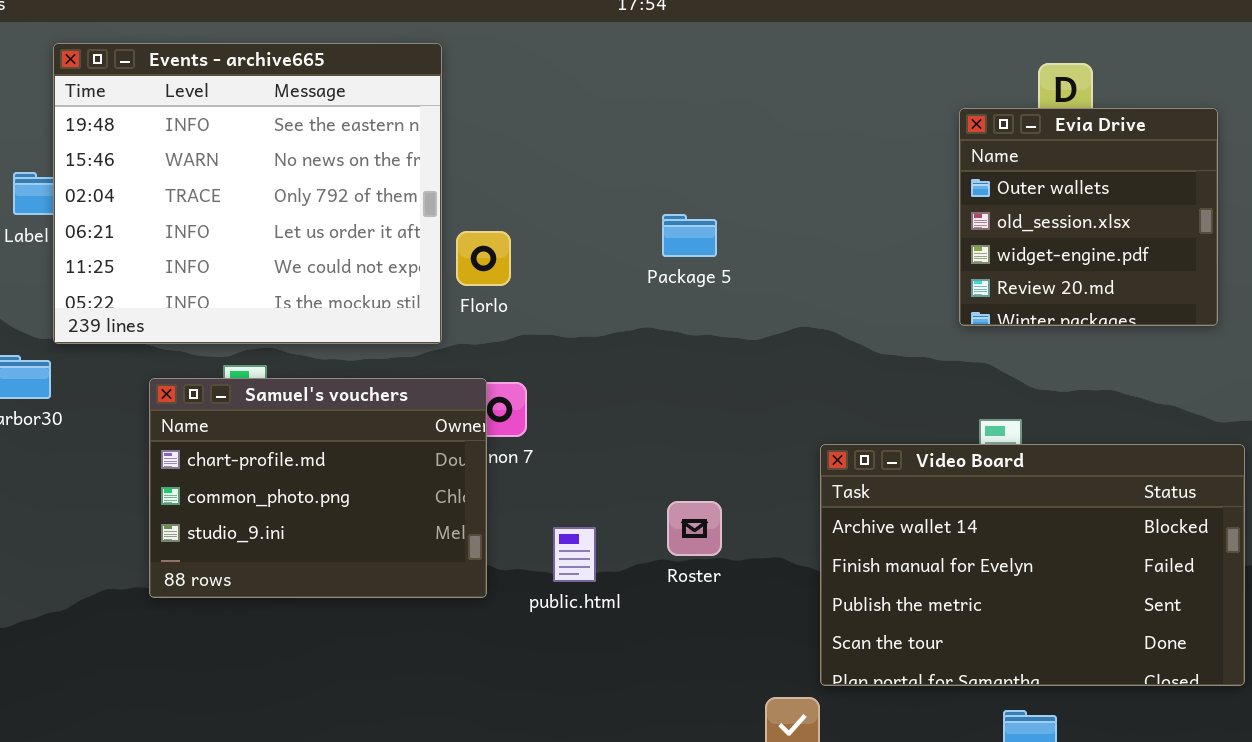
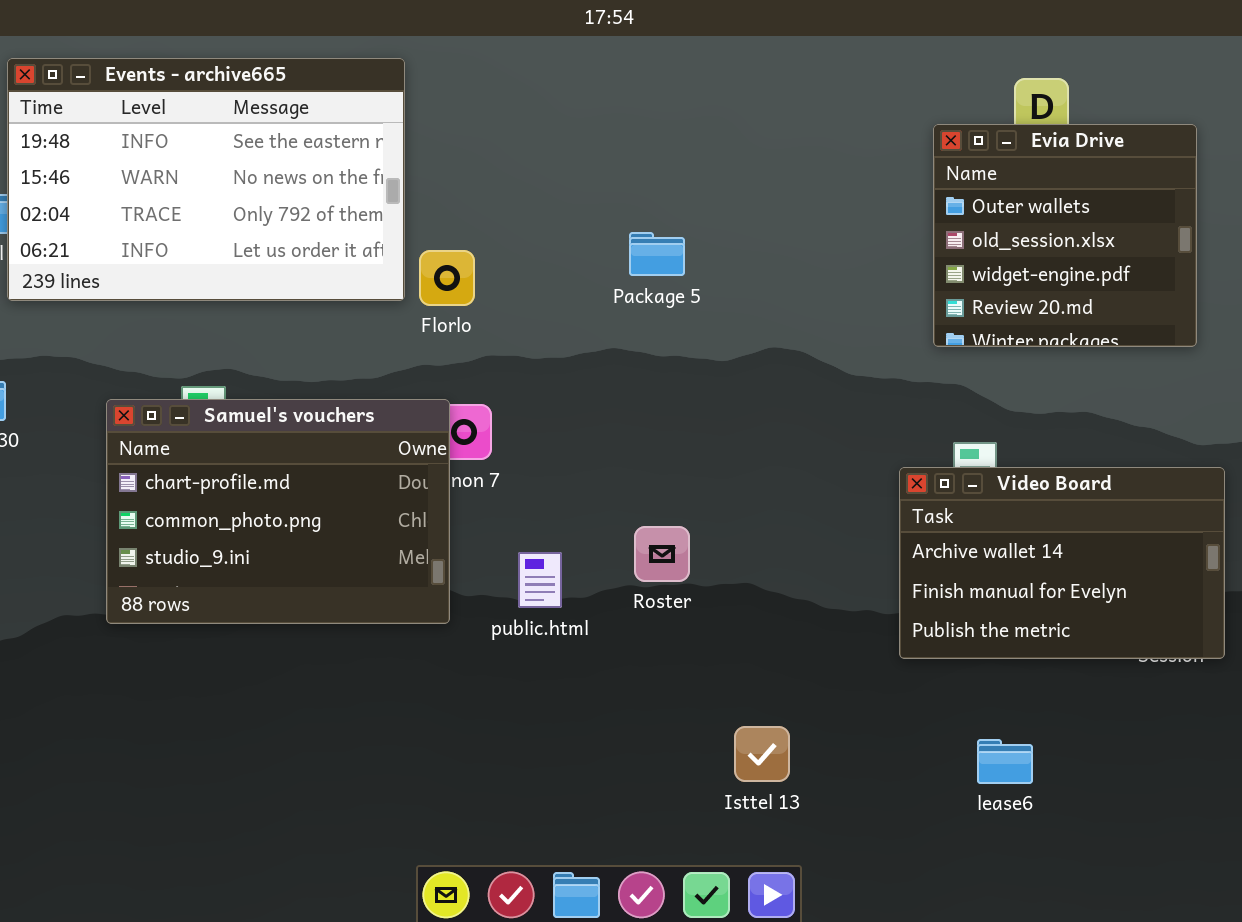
Events - archive665: [53,43,442,344] -> [7,58,405,301], resized
Video Board: [820,444,1245,686] -> [899,467,1225,659], resized

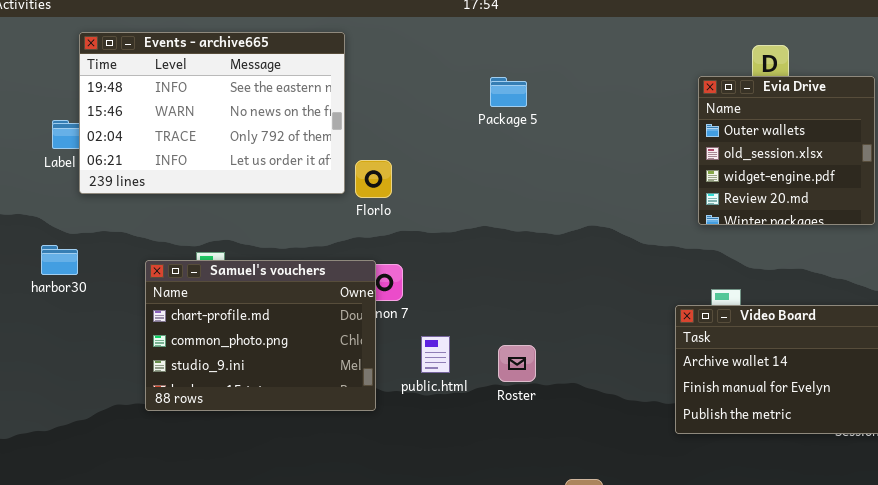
Package 5: [629,232,685,276] -> [490,77,527,107], moved
public.html: [518,552,562,608] -> [421,336,450,373], moved

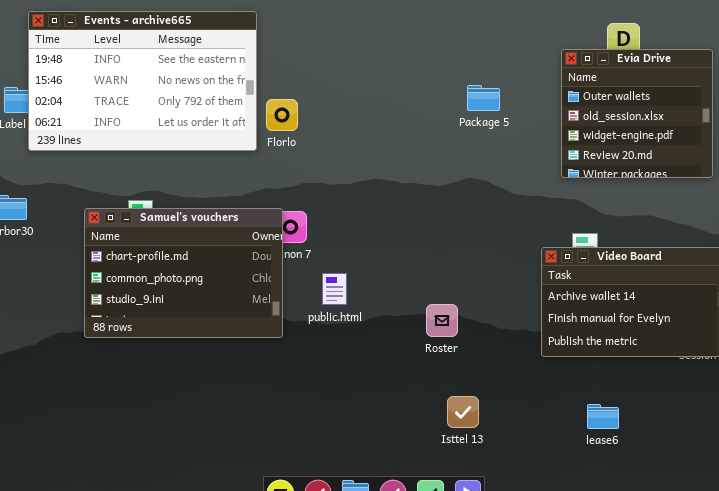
Package 5: [490,77,527,107] -> [467,85,500,111], moved
Florlo: [355,160,392,198] -> [266,99,298,131], moved
Roster: [498,345,536,382] -> [426,304,458,337], moved

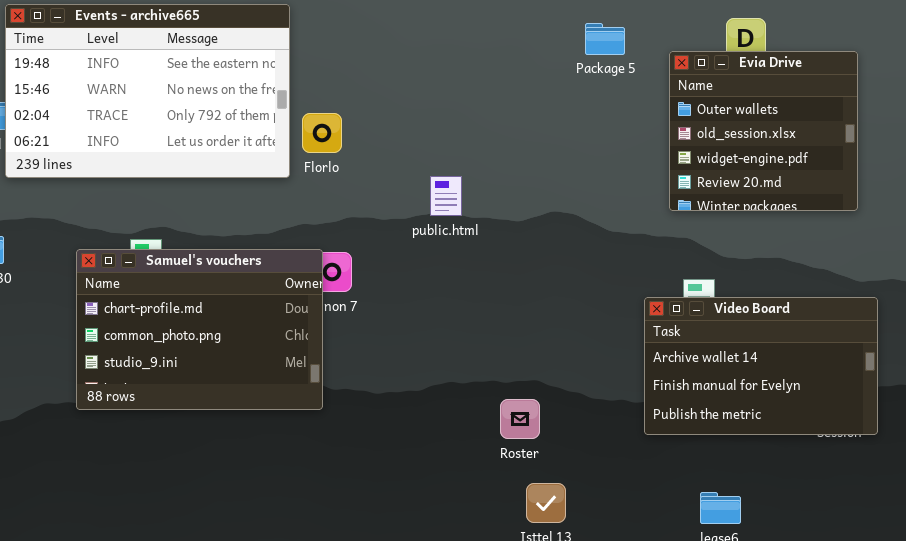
Package 5: [467,85,500,111] -> [585,23,625,55], moved
public.html: [322,273,347,305] -> [430,176,462,216], moved
Roster: [426,304,458,337] -> [500,399,540,439], moved

